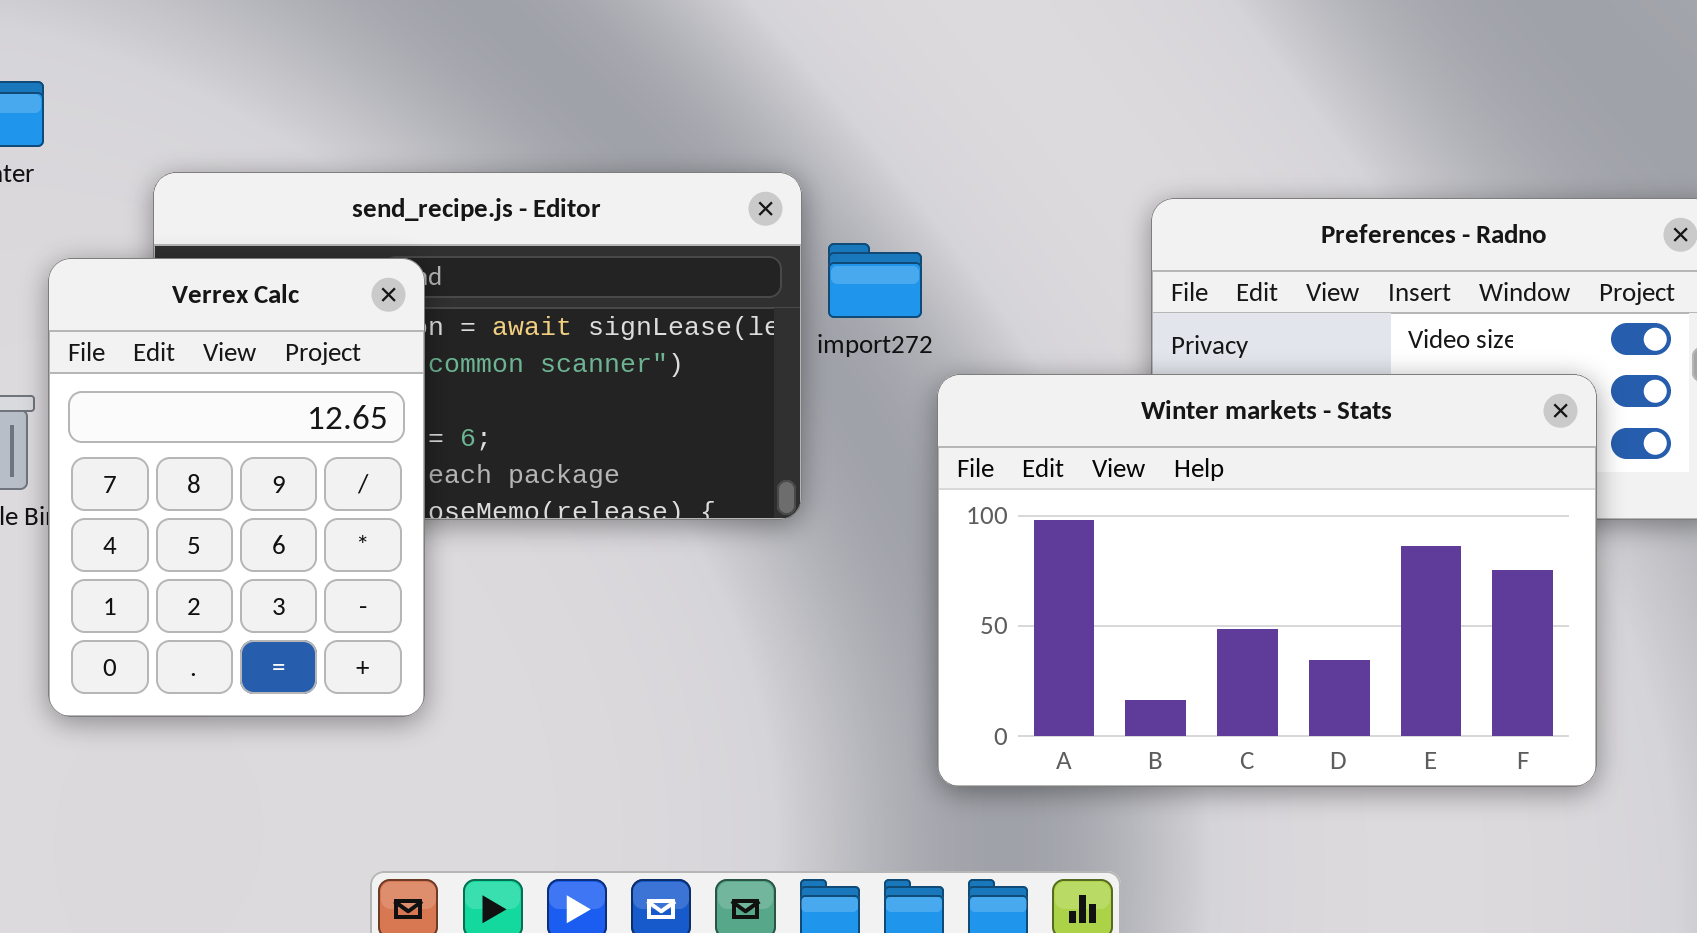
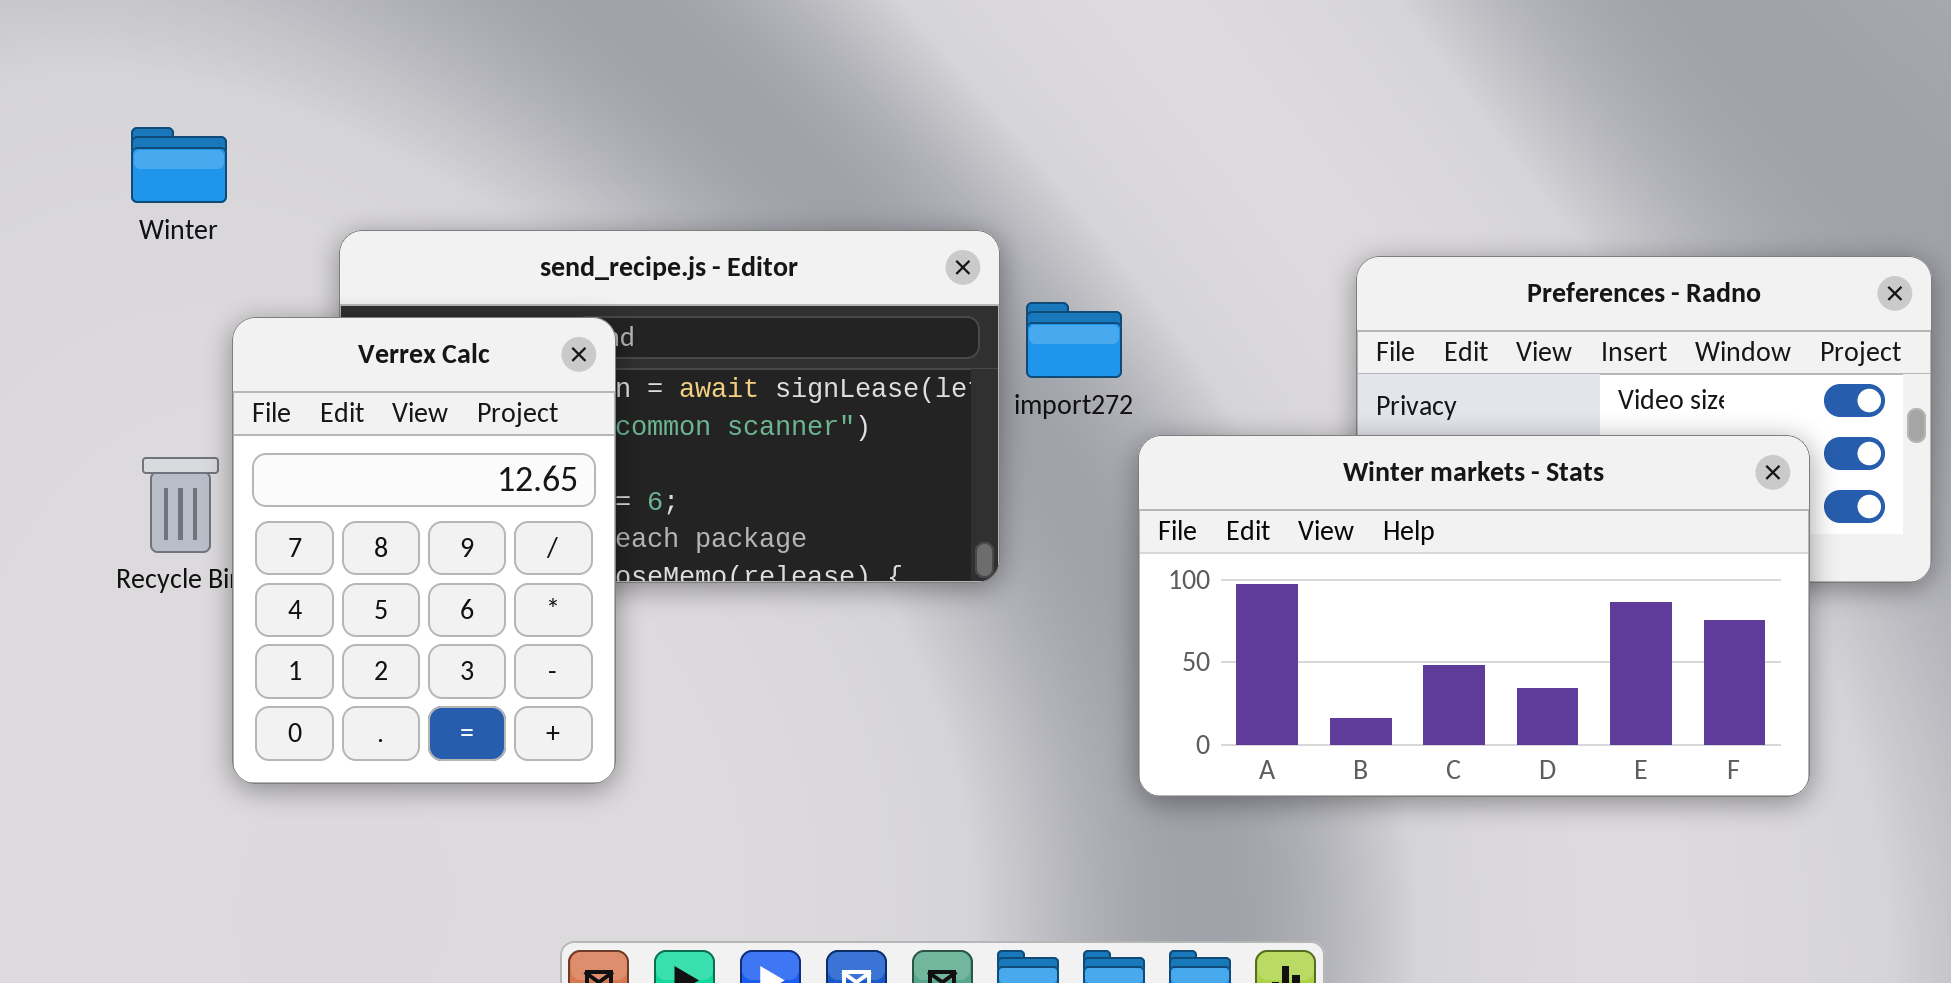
Winter markets - Stats: [937,374,1597,787] -> [1138,435,1810,797], resized

